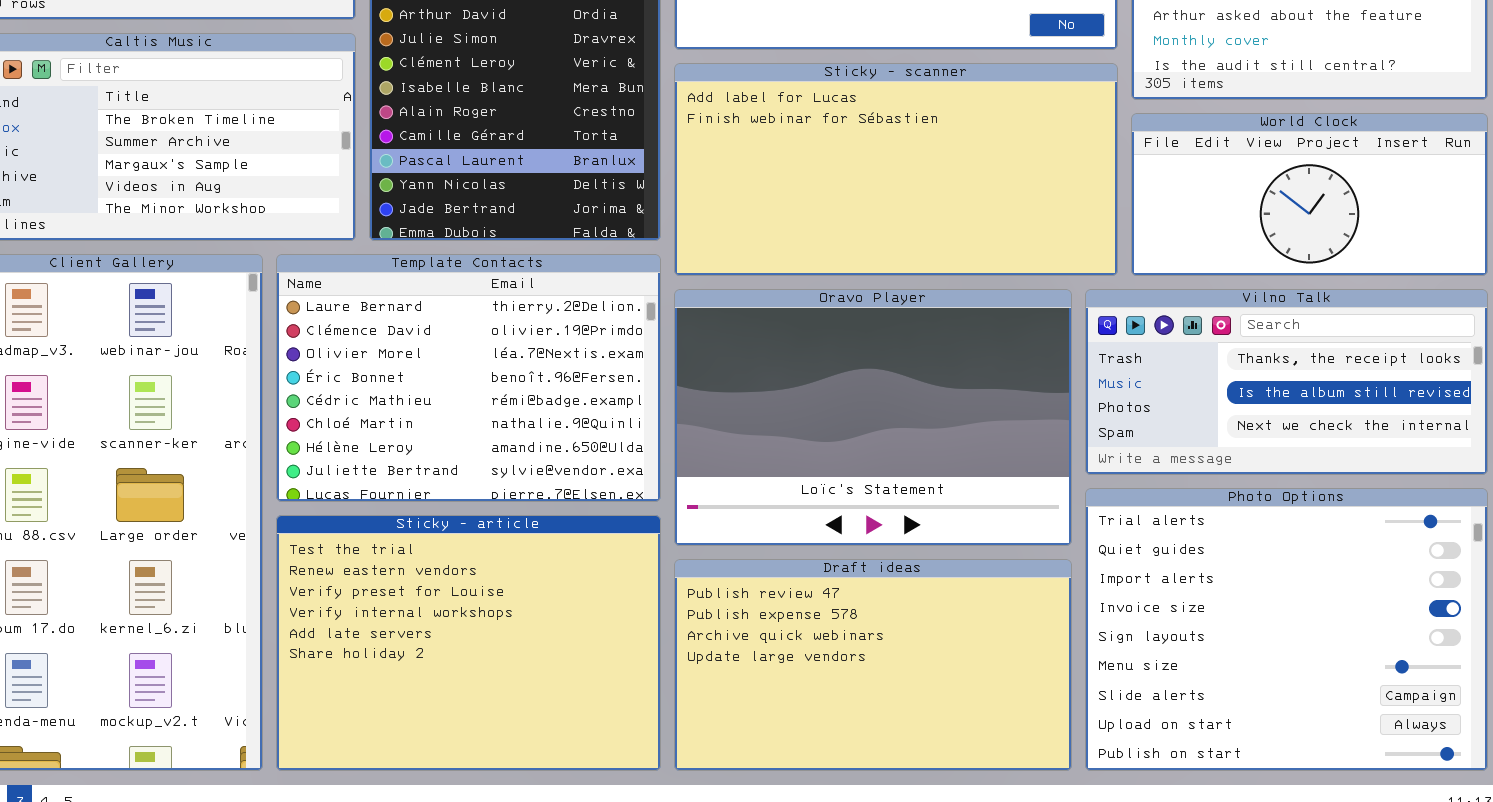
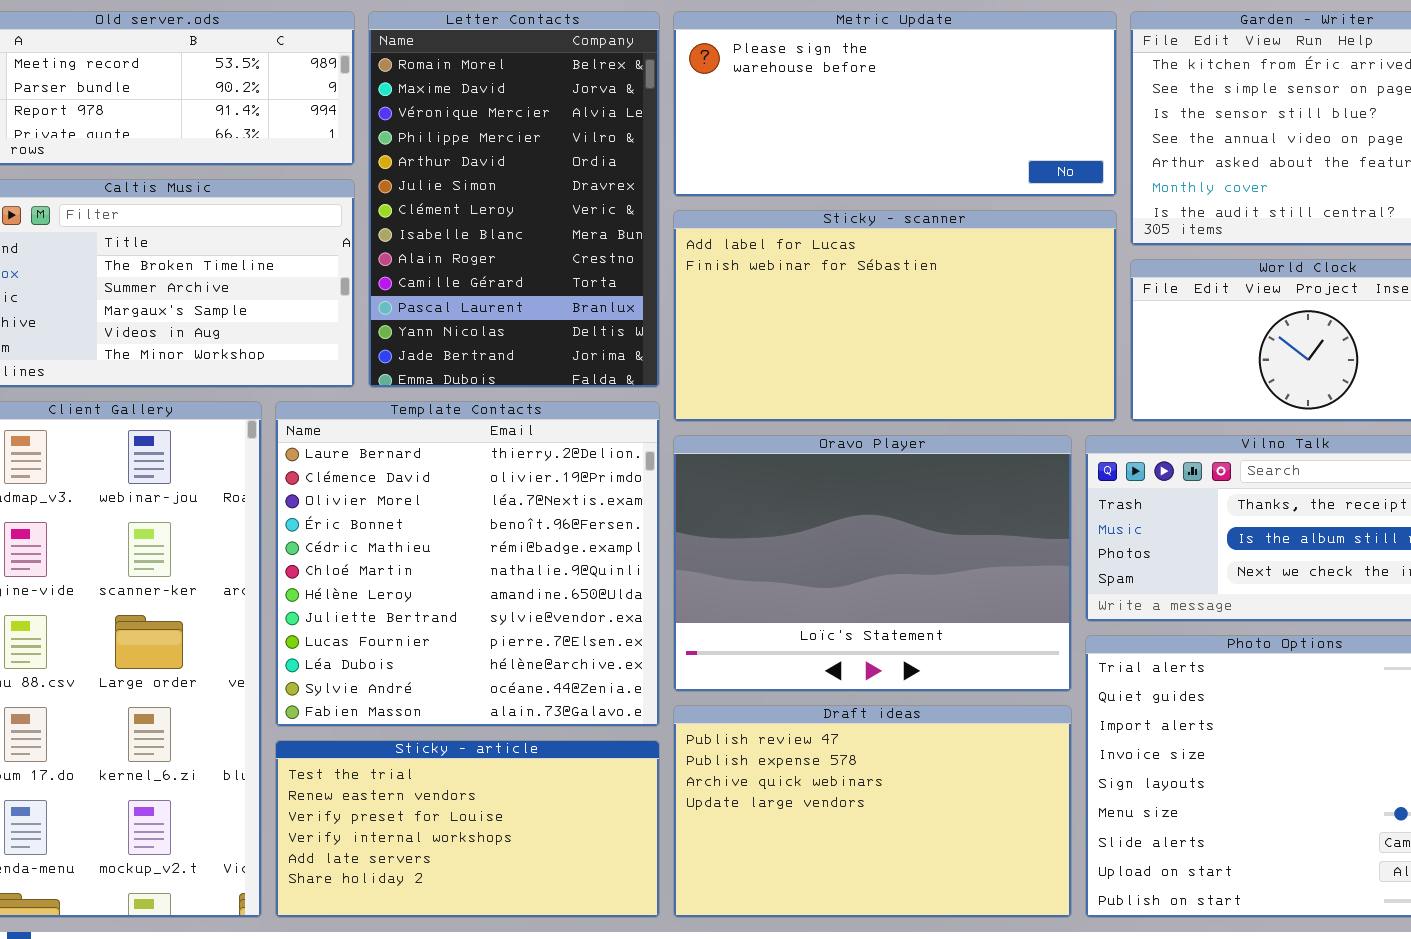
Template Contacts: [276,254,661,502] -> [275,401,660,727], resized
Sticky - article: [276,515,661,771] -> [275,740,660,918], resized

